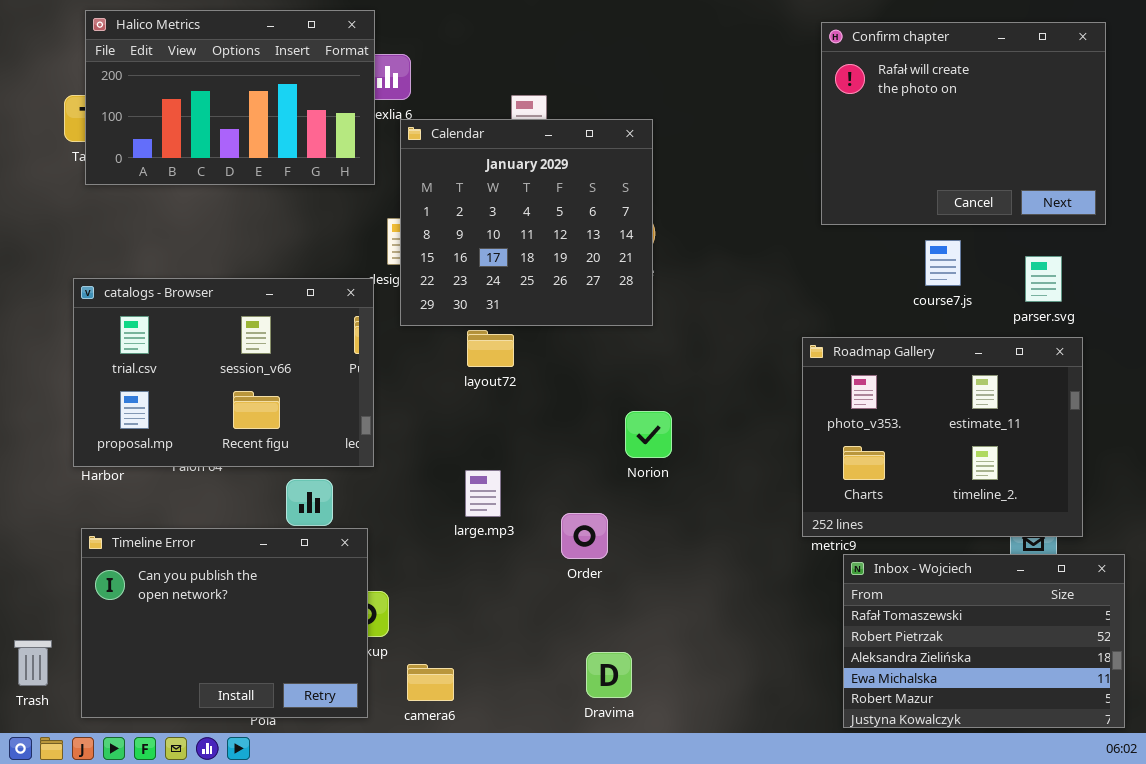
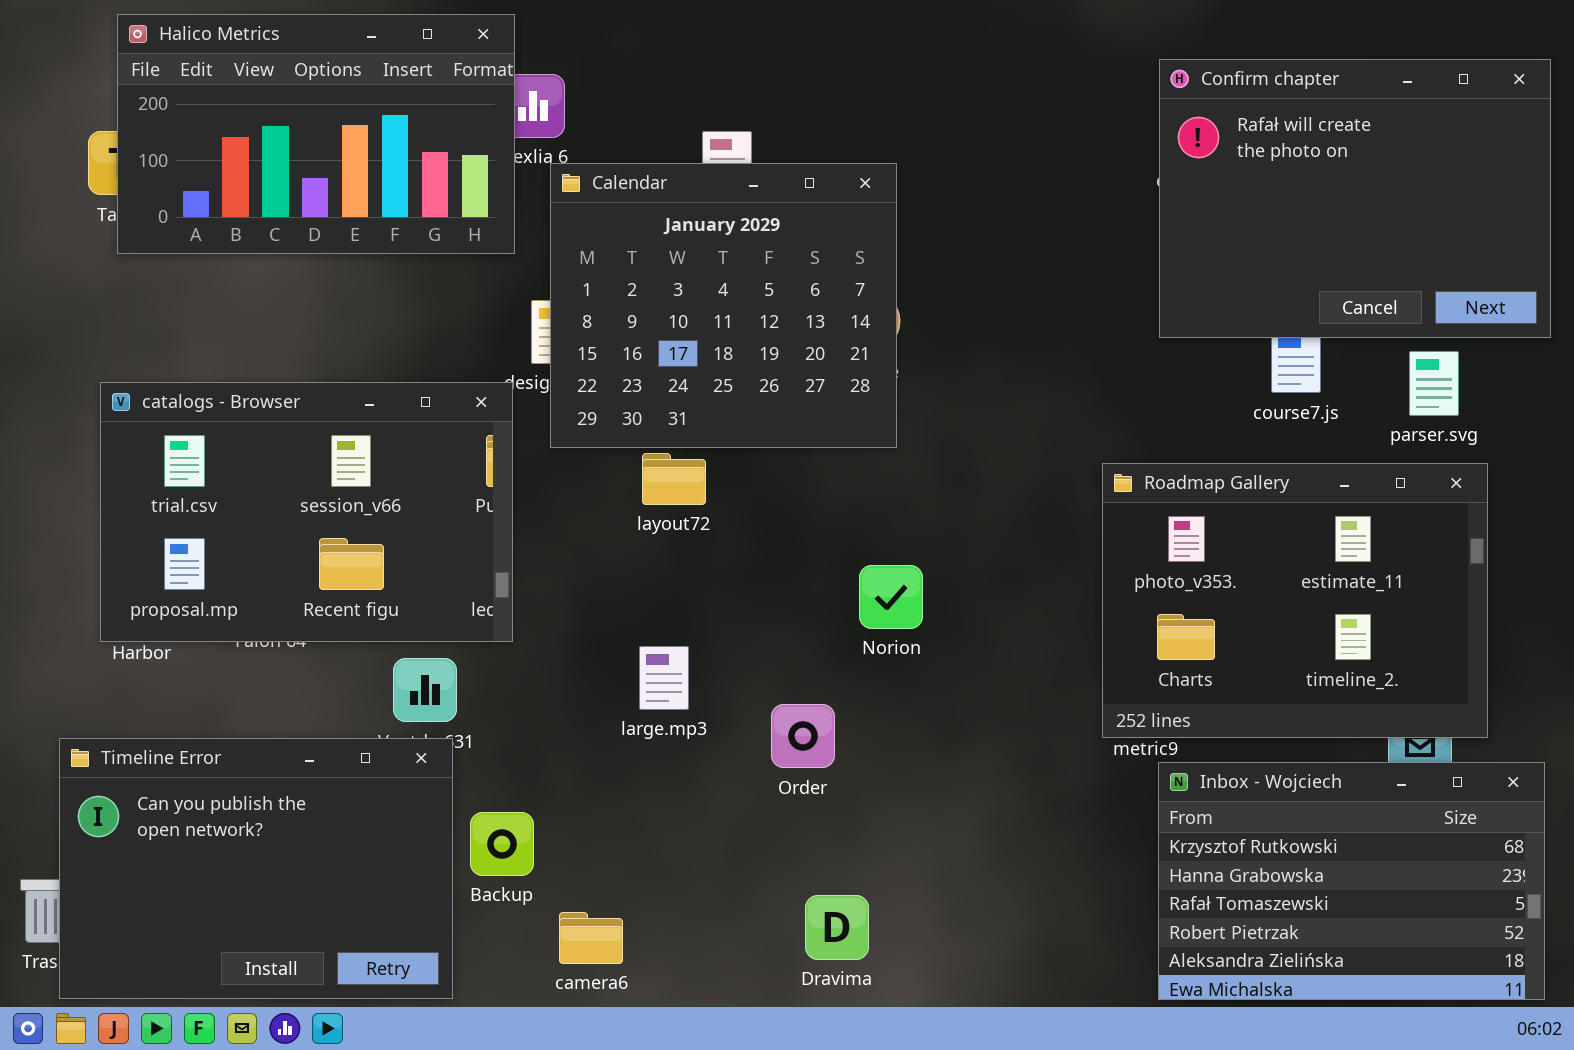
Confirm chapter: [821,22,1106,225] -> [1159,59,1551,338], moved
Timeline Error: [81,528,368,718] -> [59,738,453,999], moved
Inbox - Wojciech: [843,554,1125,728] -> [1158,762,1545,1000], scrolled up 2 rows

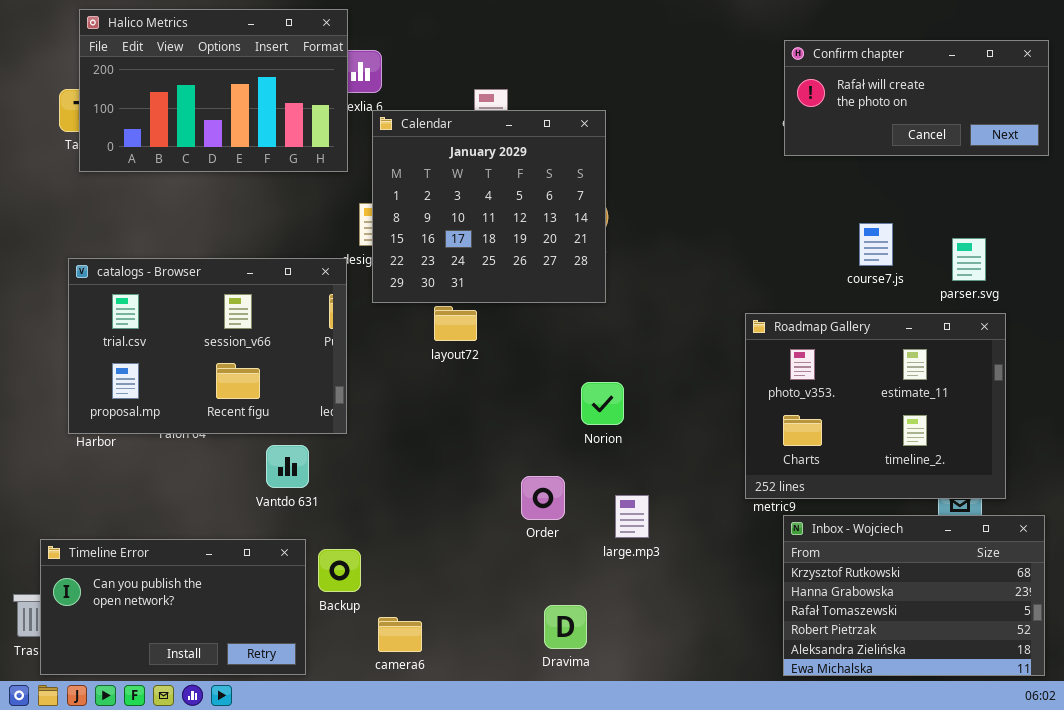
Confirm chapter: [1159,59,1551,338] -> [784,40,1049,156], resized
large.mp3: [639,646,689,710] -> [615,495,649,538], moved
Timeline Error: [59,738,453,999] -> [40,539,306,675], resized

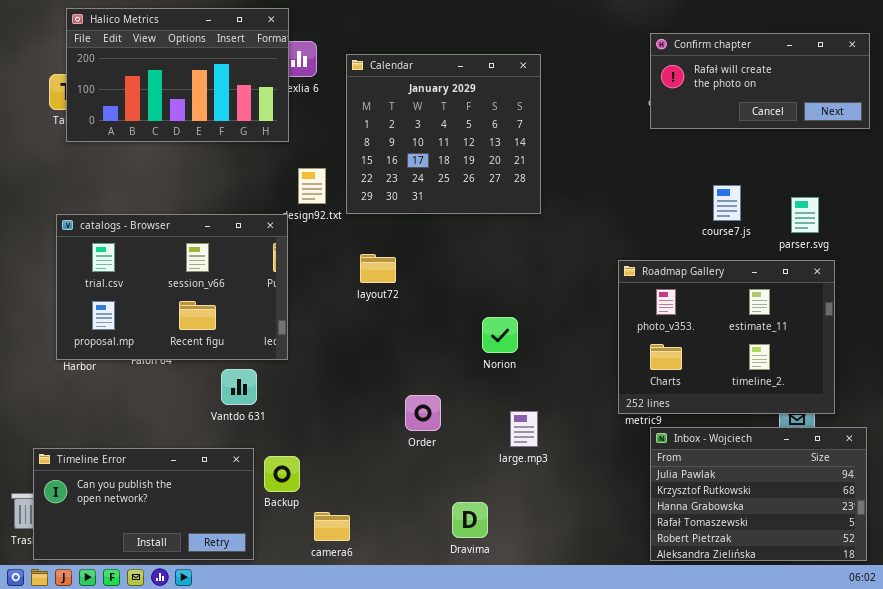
Calendar: [372,110,606,303] -> [346,54,541,214], moved
Order: [521,476,565,520] -> [405,395,441,431], moved
Inbox - Wojciech: [783,515,1045,676] -> [650,427,867,561], scrolled up 1 row

